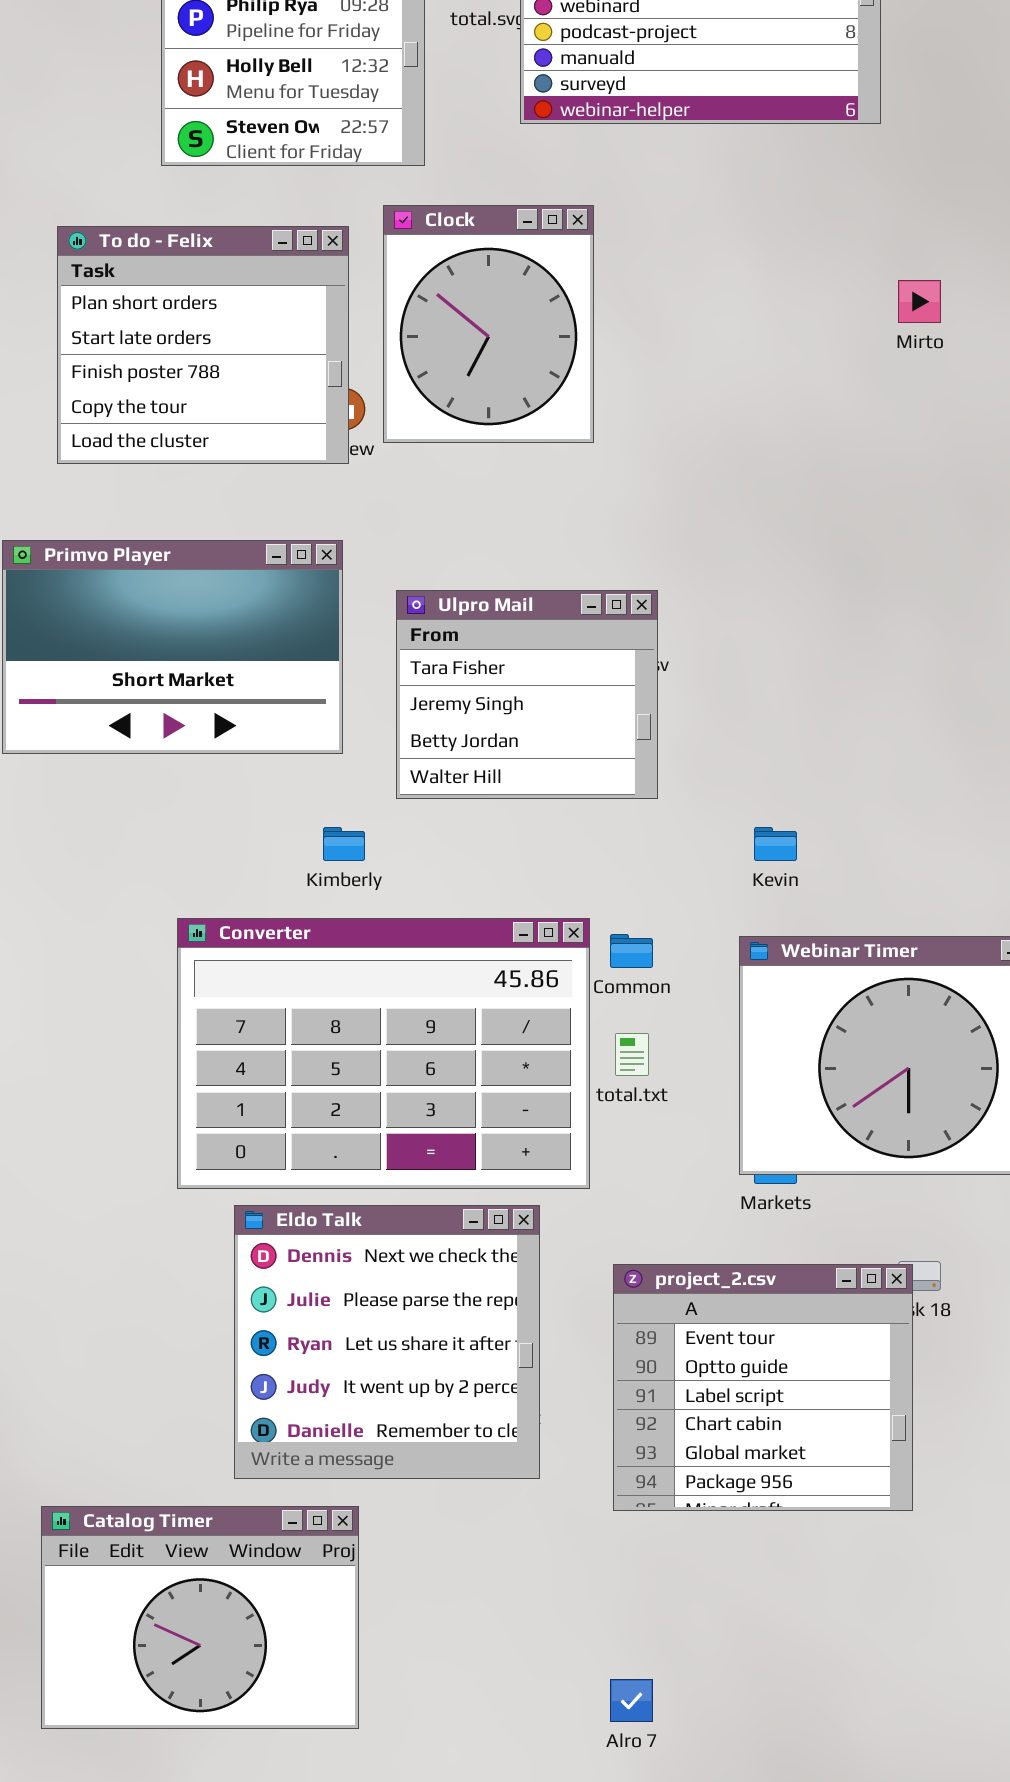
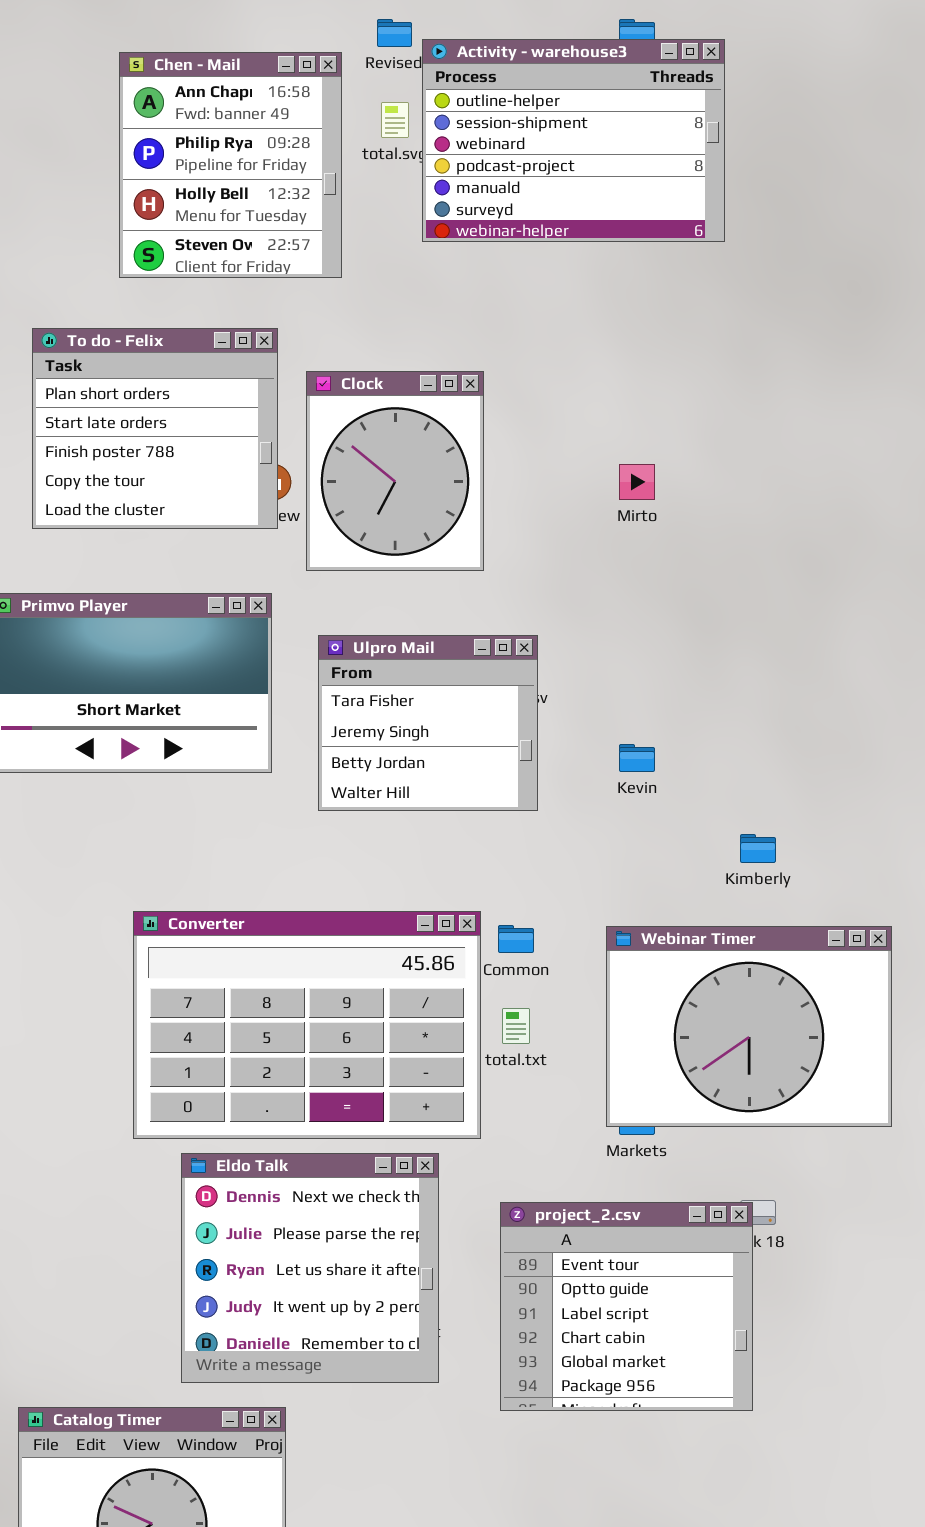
Clock: [383,205,594,443] -> [306,371,484,571], moved
Mirto: [898,280,941,323] -> [619,464,655,500], moved
Kimberly: [323,827,365,861] -> [740,834,776,863], moved
Kevin: [754,827,797,861] -> [619,744,655,772], moved

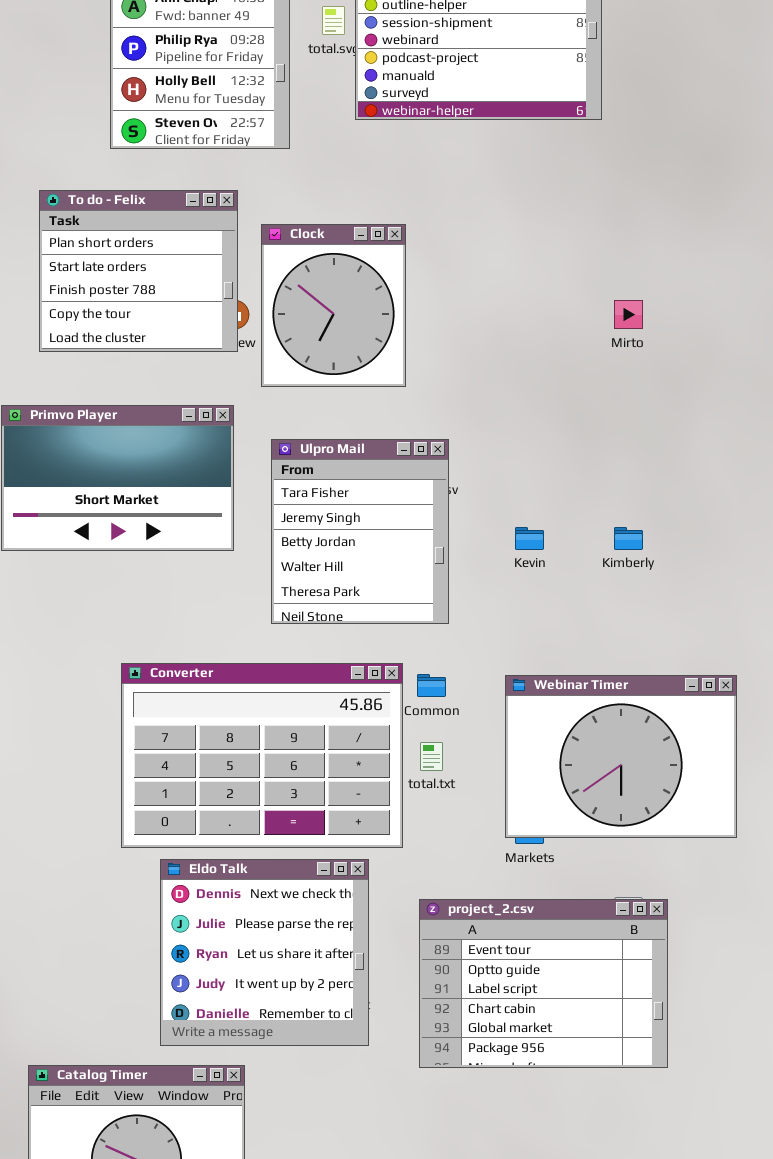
Mirto: [619,464,655,500] -> [614,300,643,329], moved
Ulpro Mail: [318,635,538,811] -> [271,439,449,624], resized
Kimberly: [740,834,776,863] -> [614,527,643,550], moved
project_2.csv: [500,1202,753,1411] -> [419,899,668,1068], resized

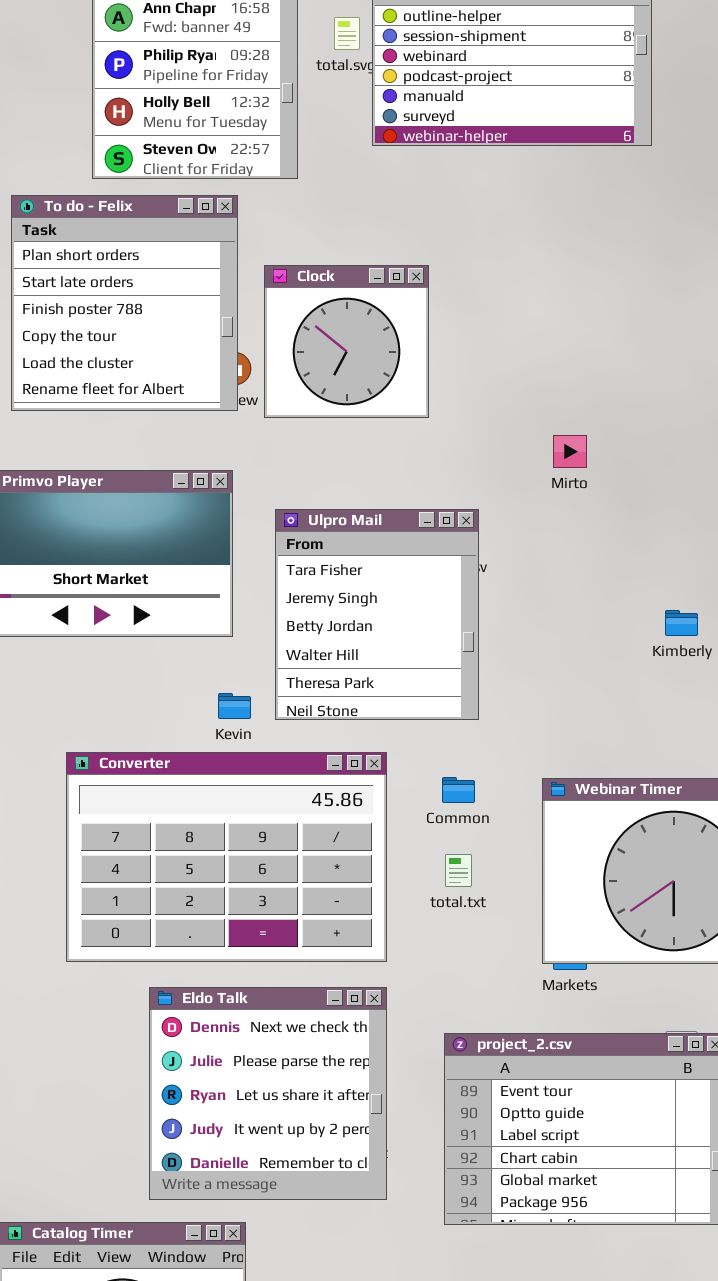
To do - Felix: [39,190,238,352] -> [11,195,238,411], resized
Clock: [261,224,406,387] -> [264,265,429,418], resized
Mirto: [614,300,643,329] -> [553,435,587,468], moved
Kevin: [515,527,544,550] -> [218,693,251,719], moved
Converter: [121,663,403,848] -> [66,752,387,962], moved

